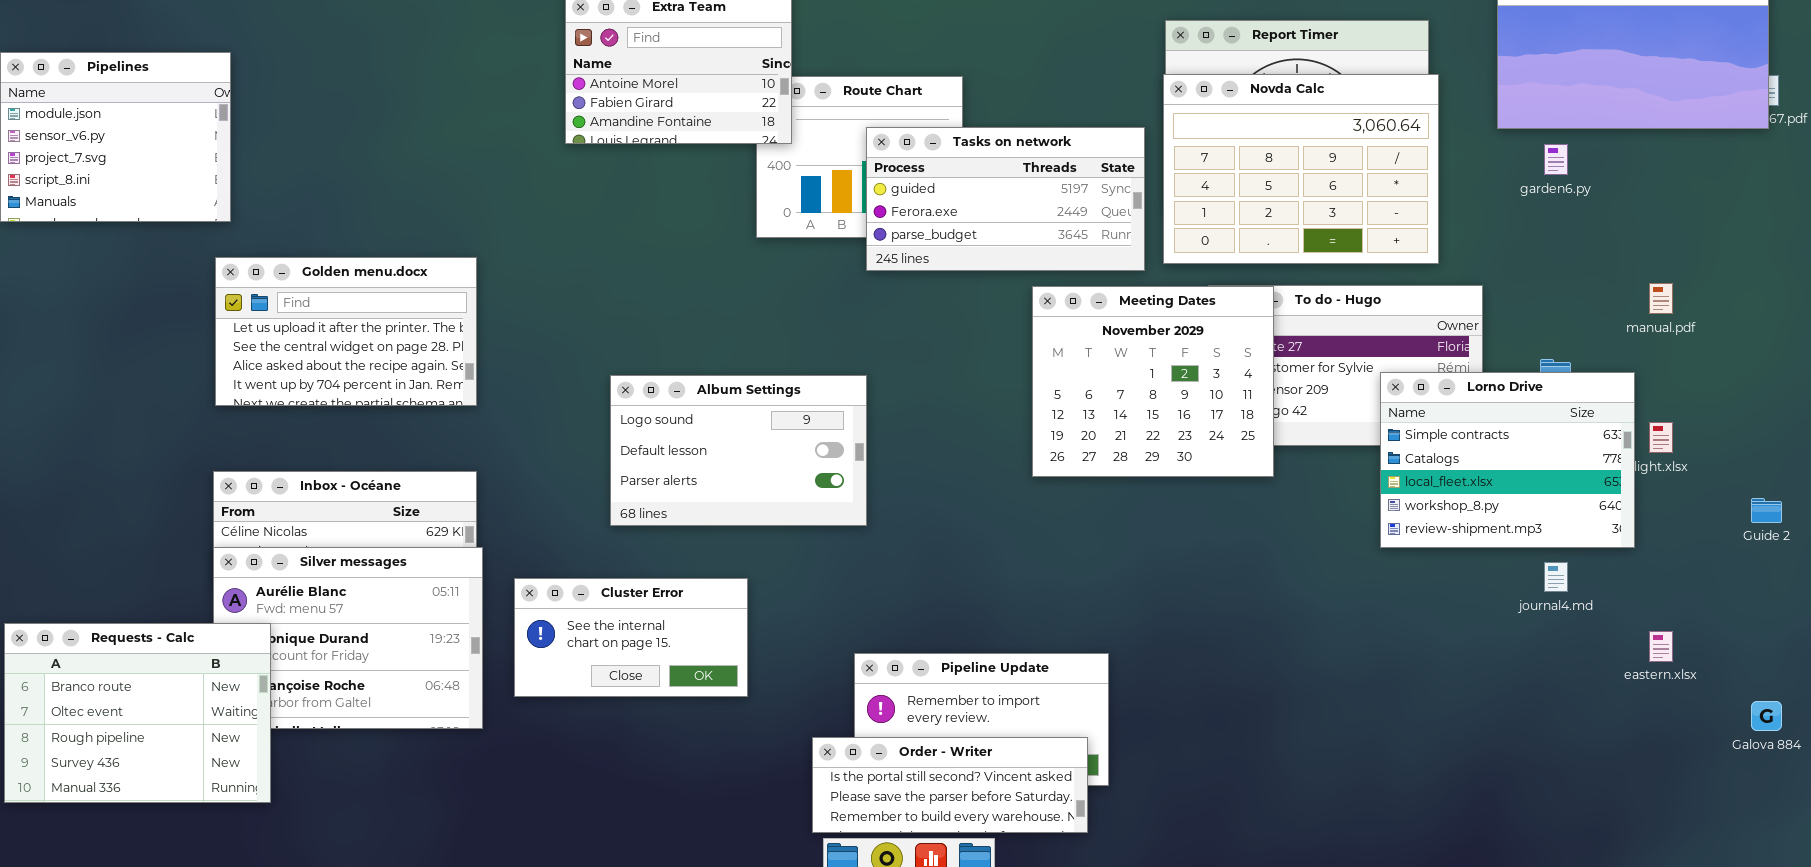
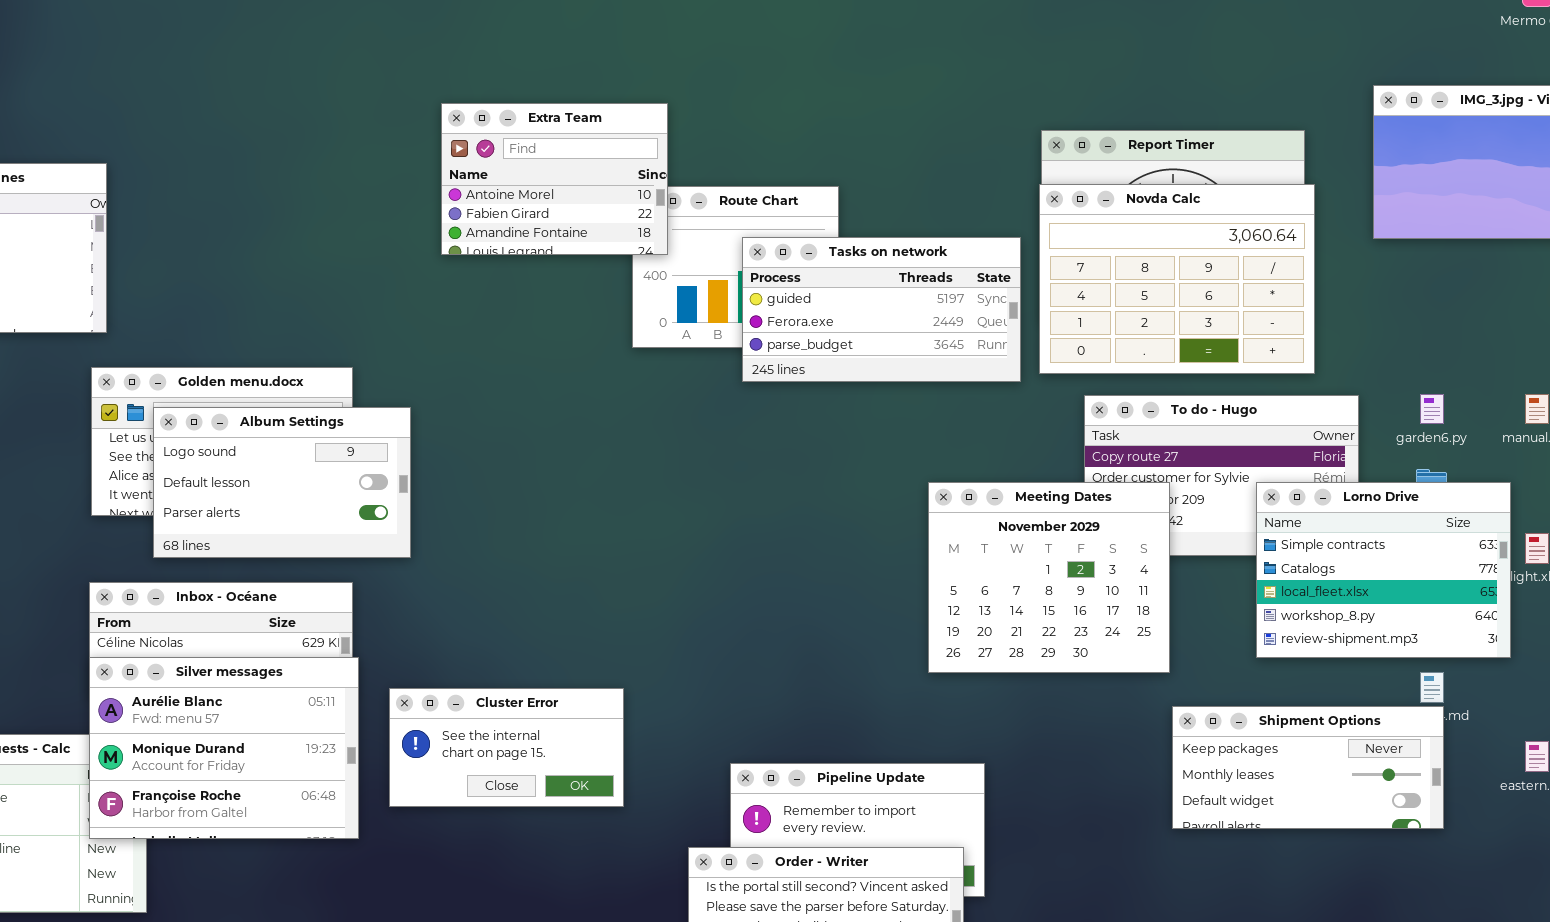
garden6.py: [1544,144,1568,175] -> [1420,394,1444,424], moved
Meeting Dates: [1032,286,1274,477] -> [928,482,1170,673], moved
Album Settings: [610,375,867,526] -> [153,407,411,558], moved
Silver messages: [213,547,483,729] -> [89,657,359,839], raised
Shipment Options: none -> [1172,706,1444,829], opened

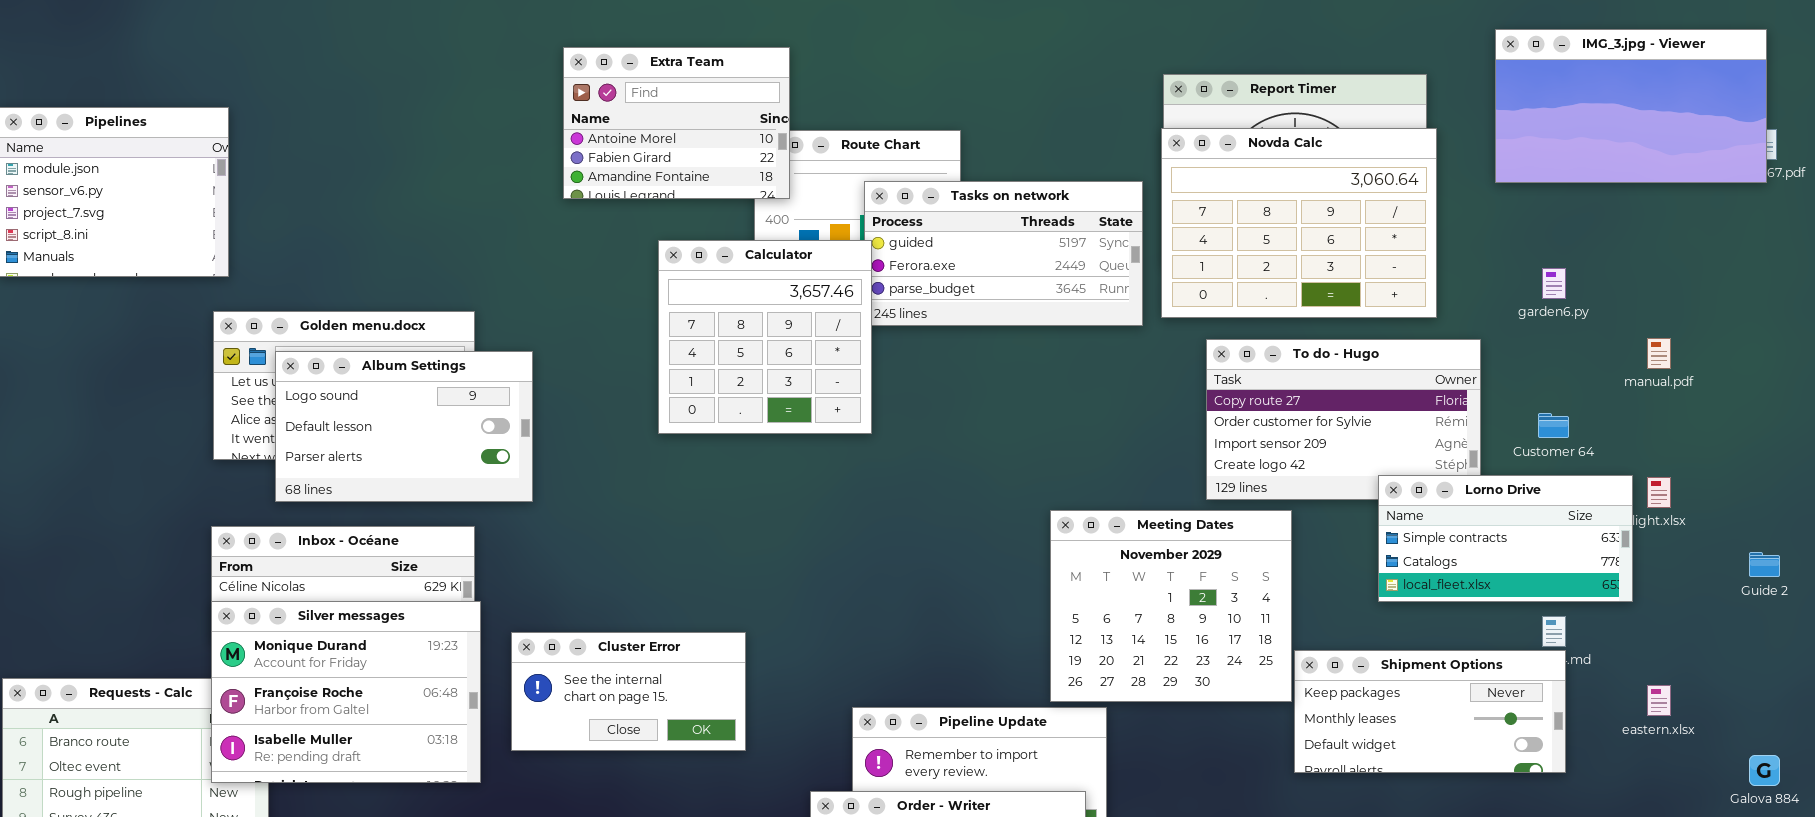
Calculator: none -> [658,240,872,434], opened
garden6.py: [1420,394,1444,424] -> [1542,268,1566,299], moved
Meeting Dates: [928,482,1170,673] -> [1050,510,1292,702], moved
Lorno Drive: [1256,482,1511,658] -> [1378,475,1633,602], resized
Silver messages: [89,657,359,839] -> [211,601,481,783], scrolled down 1 row

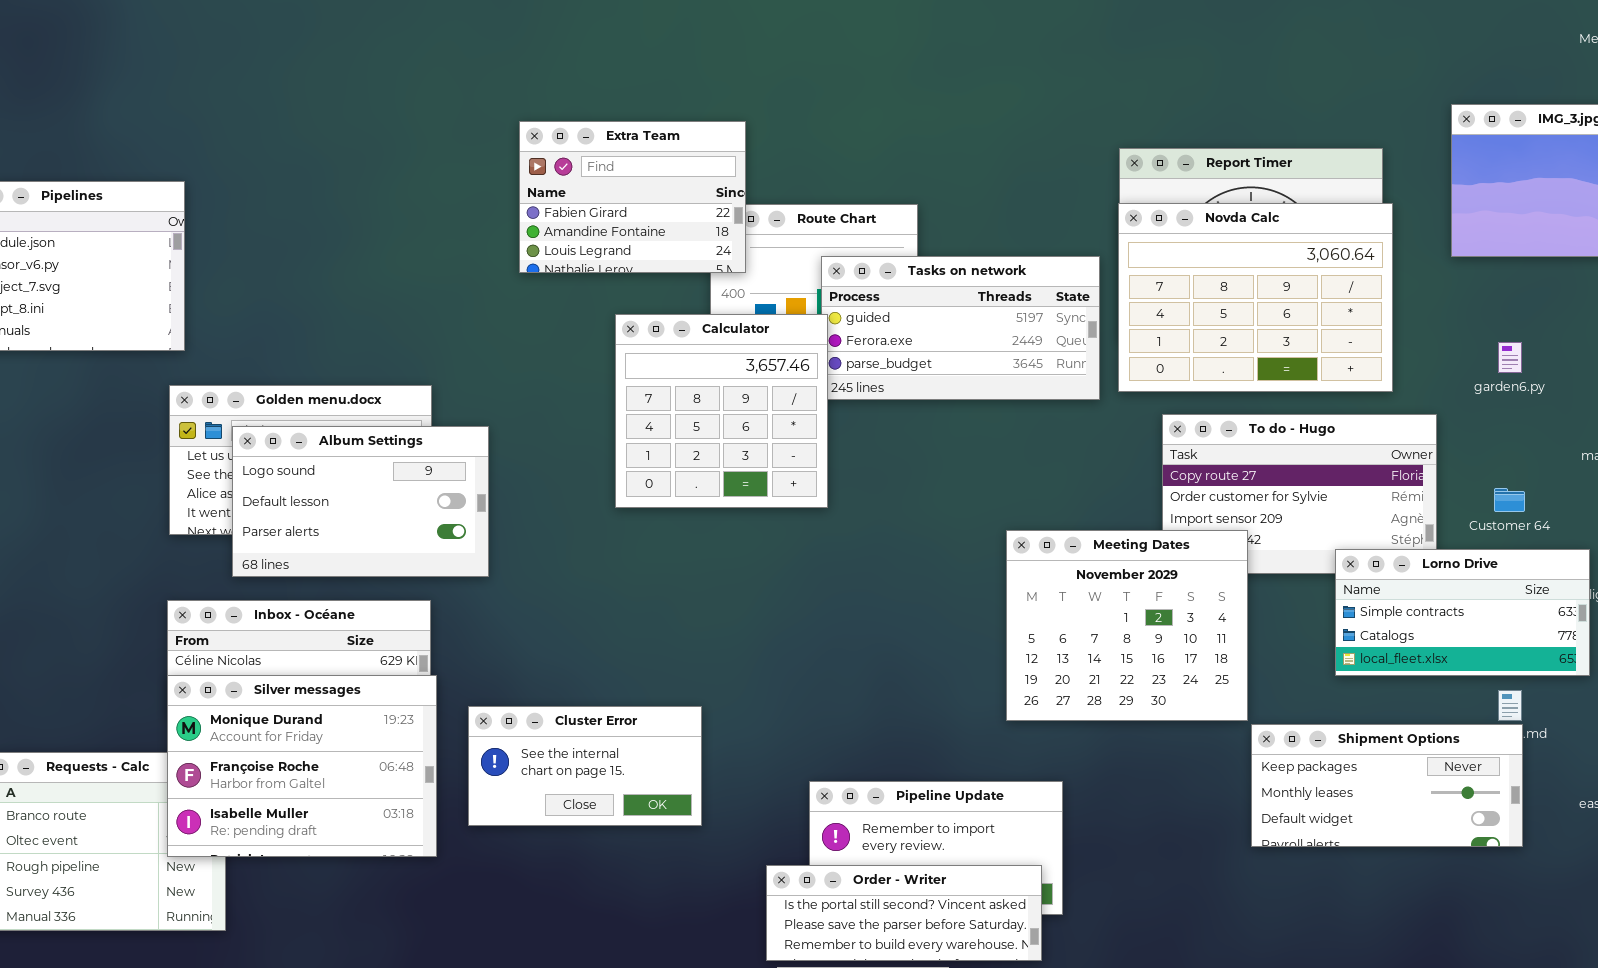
Extra Team: [563,47,790,199] -> [519,121,746,273], scrolled down 1 row
Meeting Dates: [1050,510,1292,702] -> [1006,530,1248,721], moved

